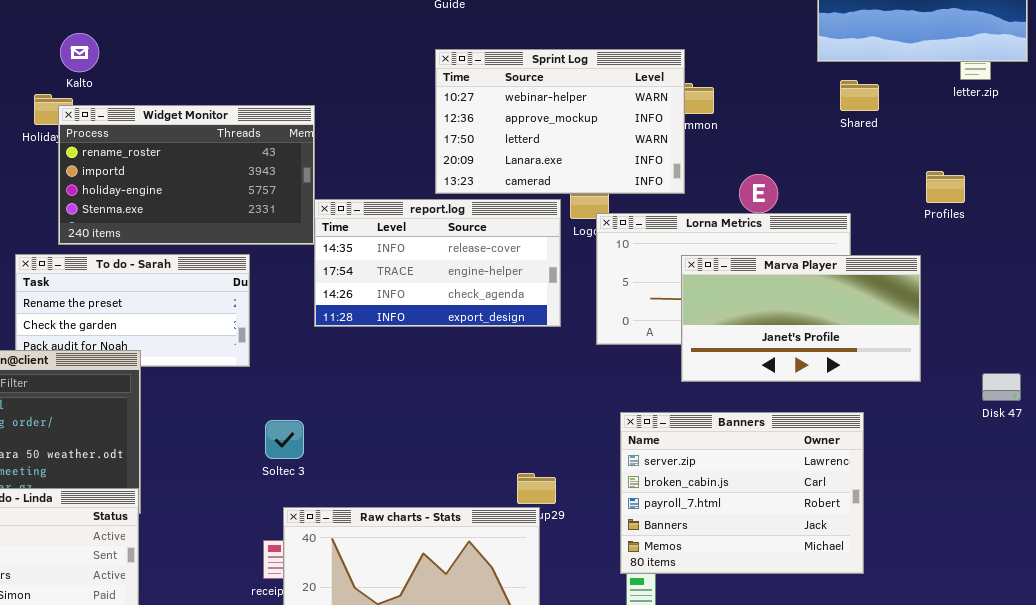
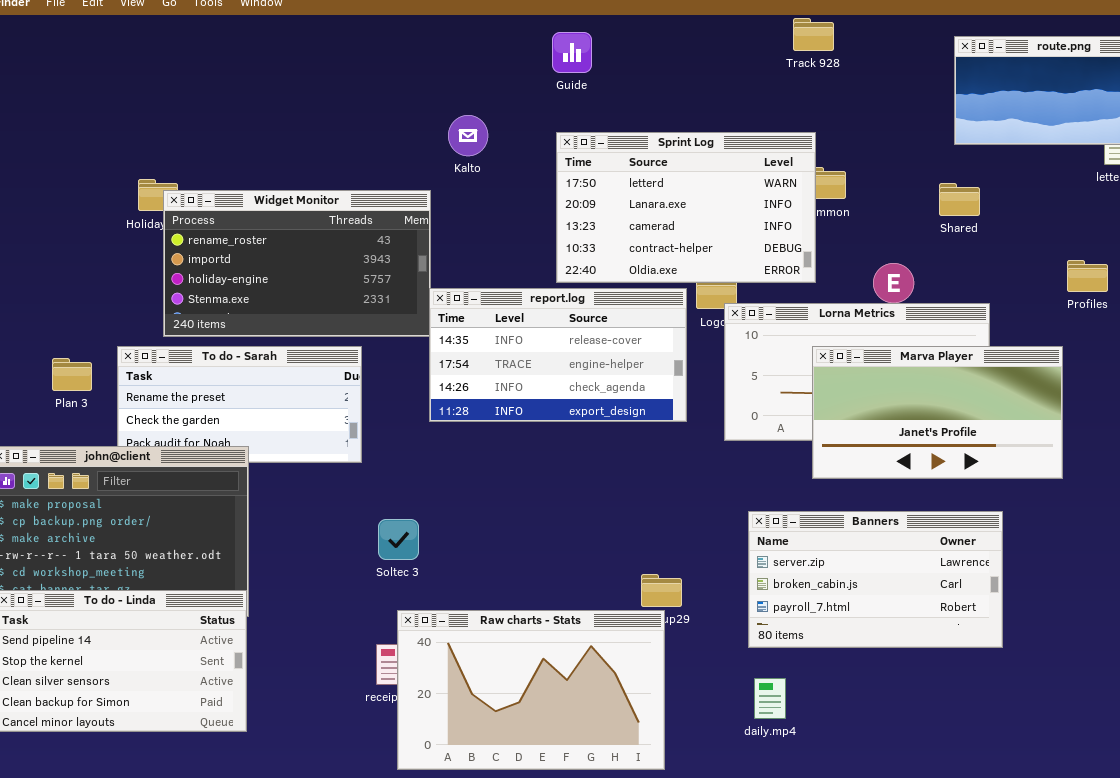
Kalto: [60,33,99,72] -> [448,115,488,156], moved
Sprint Log: [435,49,685,194] -> [556,132,816,283], scrolled down 2 rows
Shared: [840,80,879,111] -> [939,183,980,216], moved
Banners: [620,412,864,574] -> [748,511,1003,648], resized

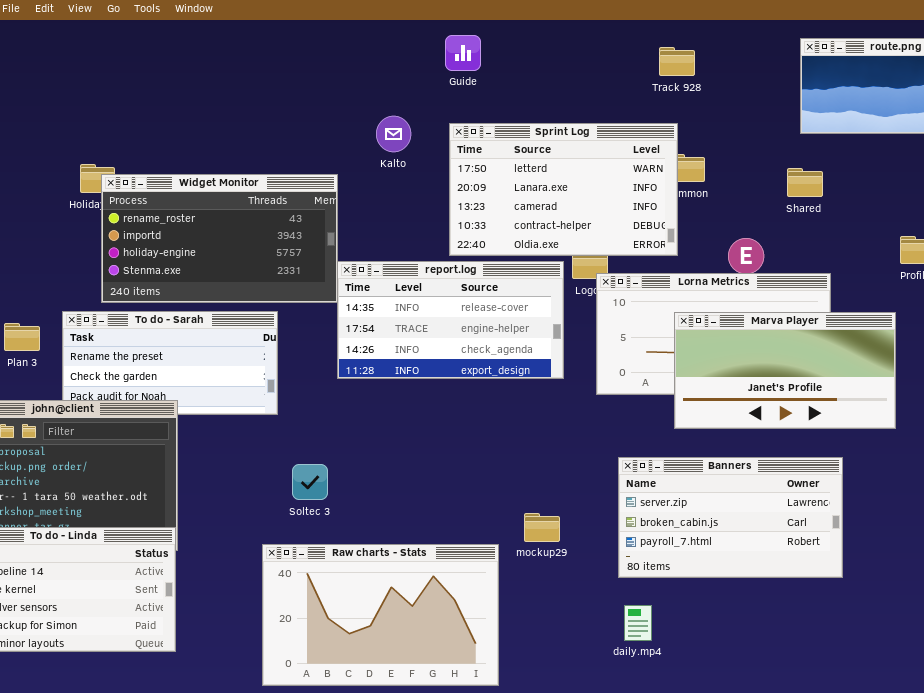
Track 928: [793,18,834,51] -> [659,47,695,76], moved
Kalto: [448,115,488,156] -> [376,116,411,152], moved
Raw charts - Stats: [397,610,665,770] -> [262,544,499,686], moved

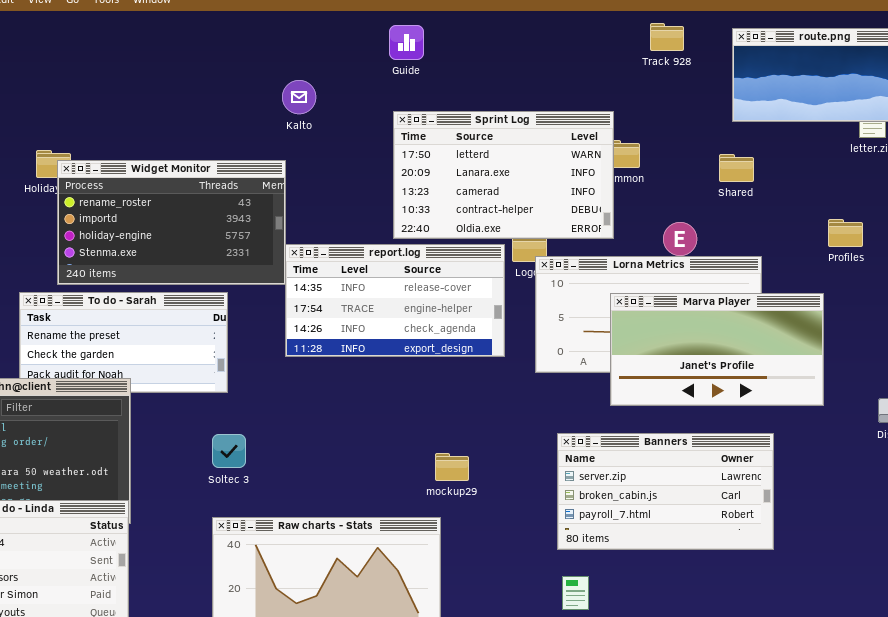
Track 928: [659,47,695,76] -> [650,23,684,51], moved
Kalto: [376,116,411,152] -> [282,80,316,114], moved
Soltec 3: [292,464,328,500] -> [212,434,246,468], moved
mockup29: [524,513,560,542] -> [435,453,469,481], moved

